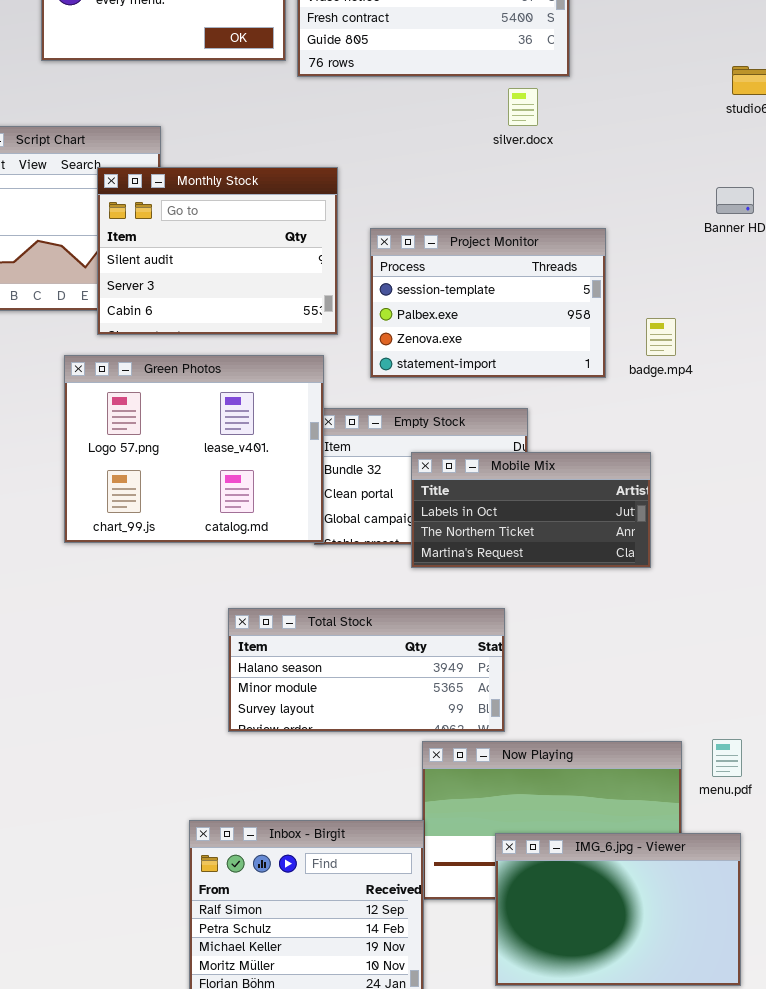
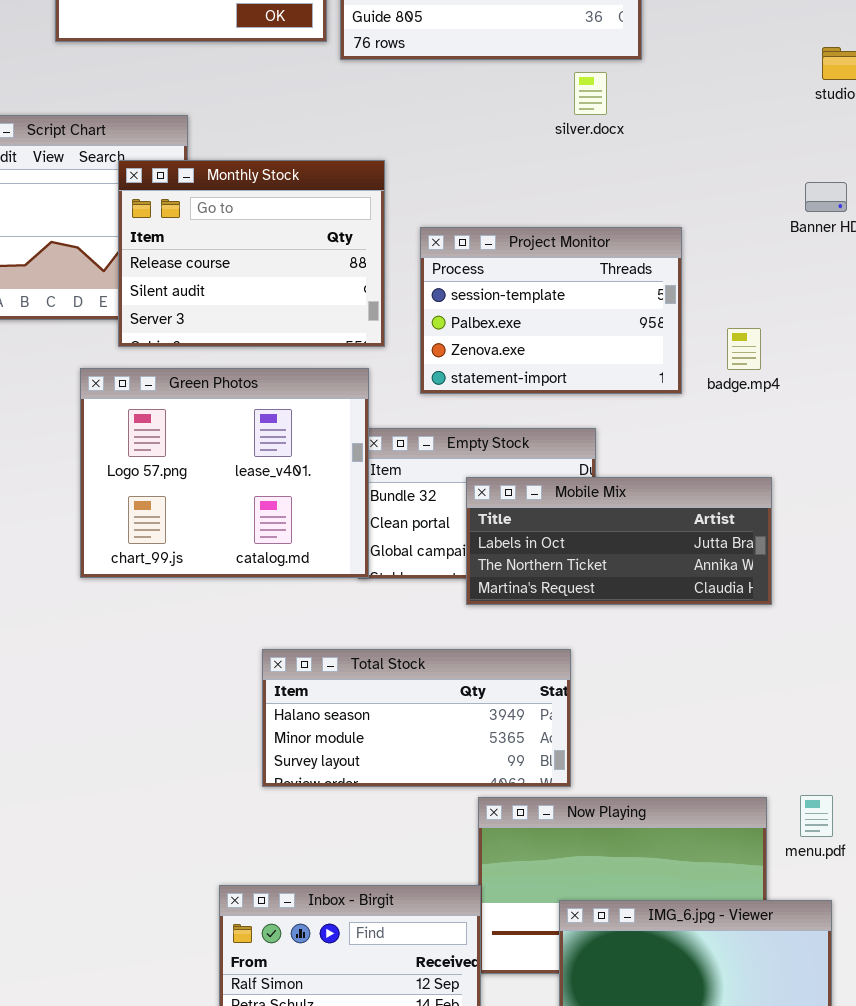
Monthly Stock: [97,167,338,335] -> [118,160,385,347], scrolled up 1 row
Mobile Mix: [411,452,651,568] -> [466,477,772,605], resized

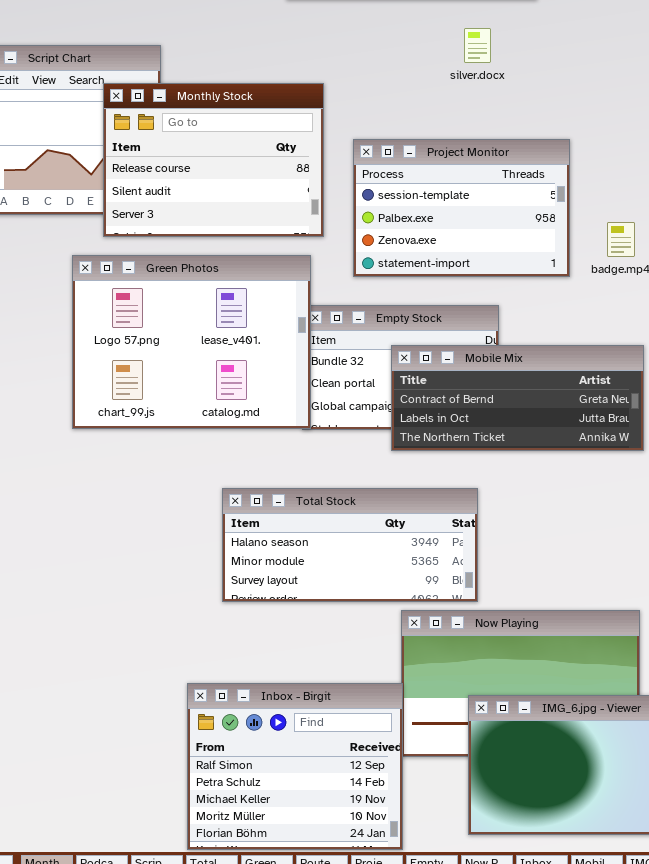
silver.docx: [574,72,607,115] -> [464,28,491,63], moved
Mobile Mix: [466,477,772,605] -> [391,345,644,451], scrolled up 1 row

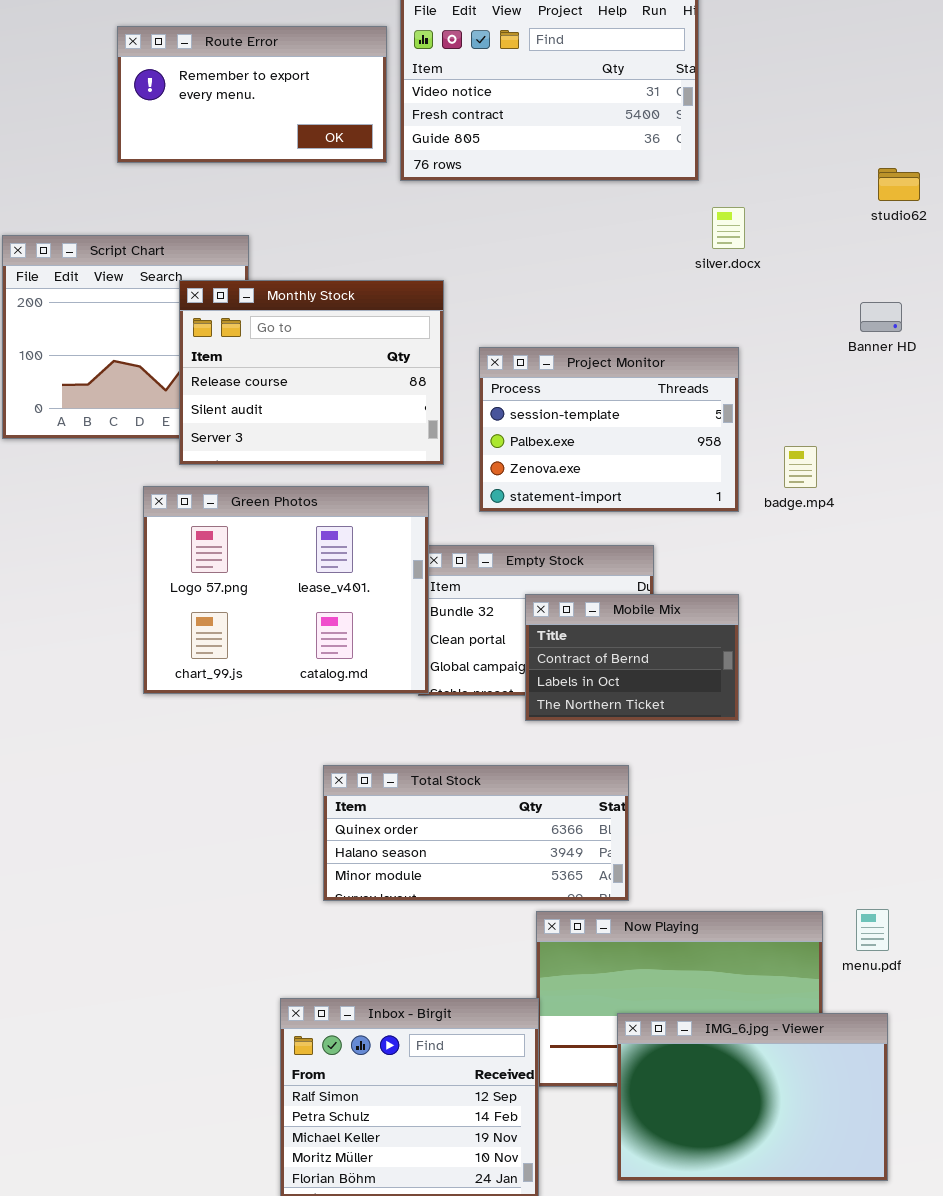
silver.docx: [464,28,491,63] -> [712,207,745,249], moved
Mobile Mix: [391,345,644,451] -> [525,594,739,721], resized
Total Stock: [222,488,478,602] -> [323,765,629,901], scrolled up 1 row

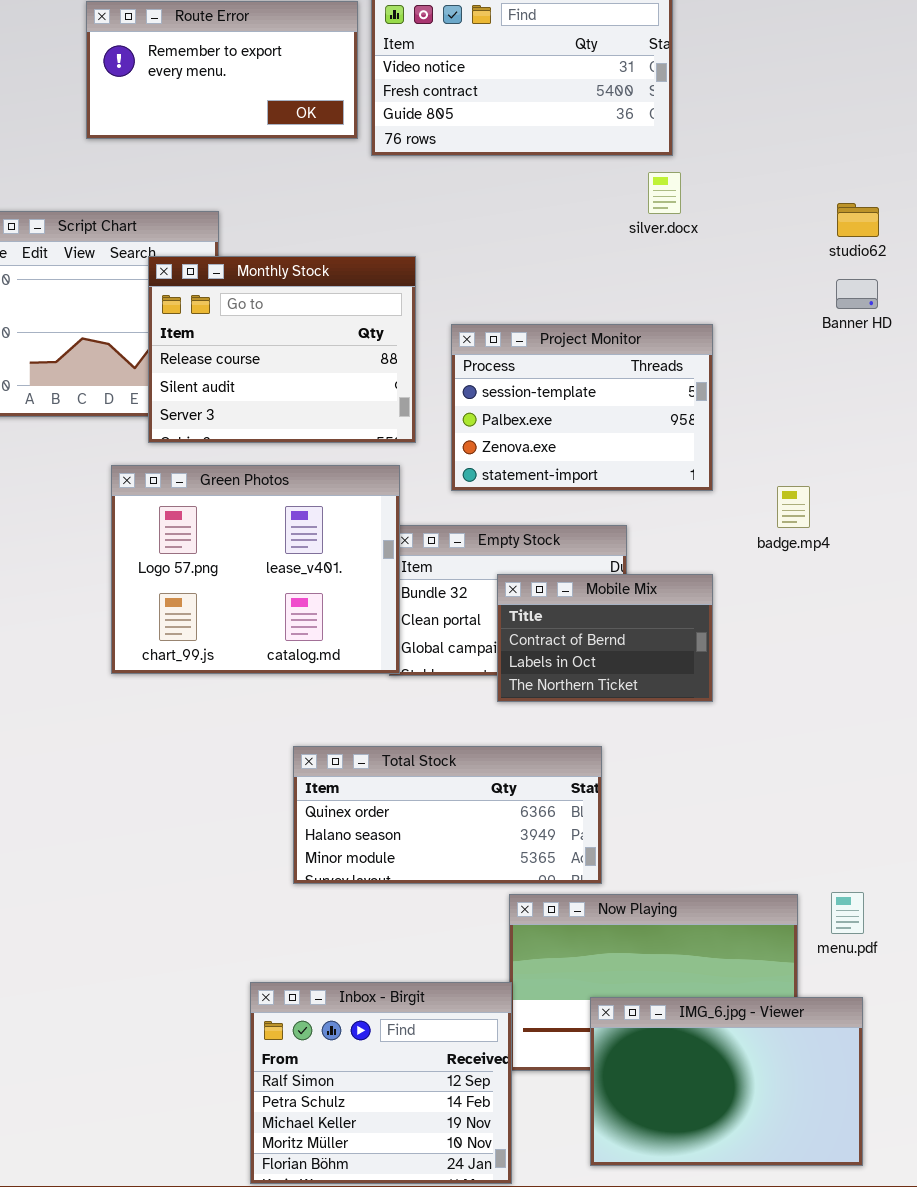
studio62: [878,168,920,201] -> [837,203,879,237], moved
silver.docx: [712,207,745,249] -> [648,172,681,214], moved
badge.mp4: [784,446,817,488] -> [777,486,810,528], moved

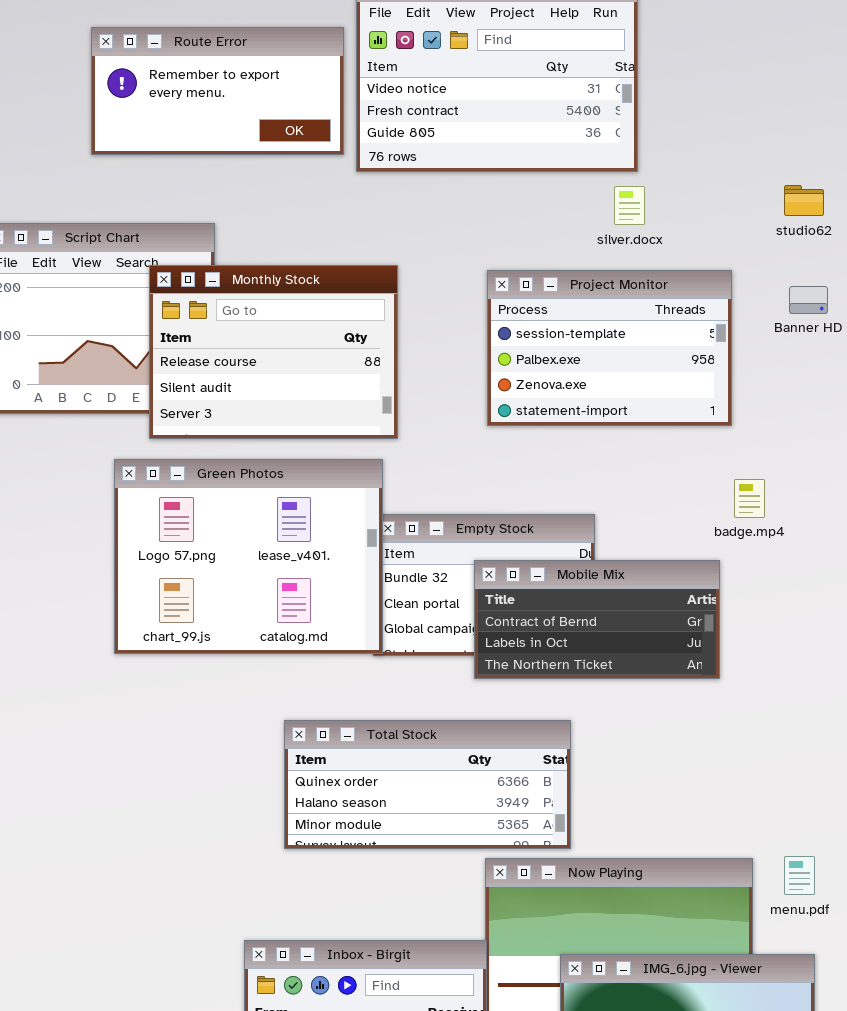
studio62: [837,203,879,237] -> [784,185,824,216], moved
Project Monitor: [451,324,713,491] -> [487,270,732,426], moved
Mobile Mix: [497,574,713,702] -> [474,560,720,679], resized

